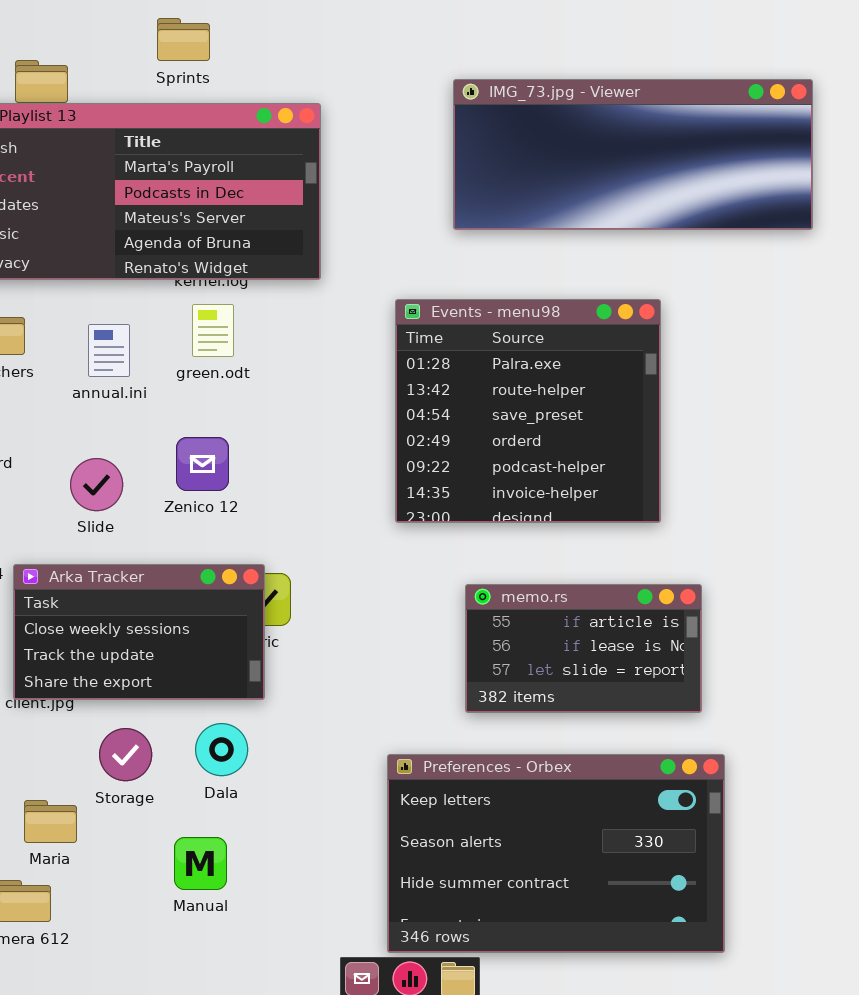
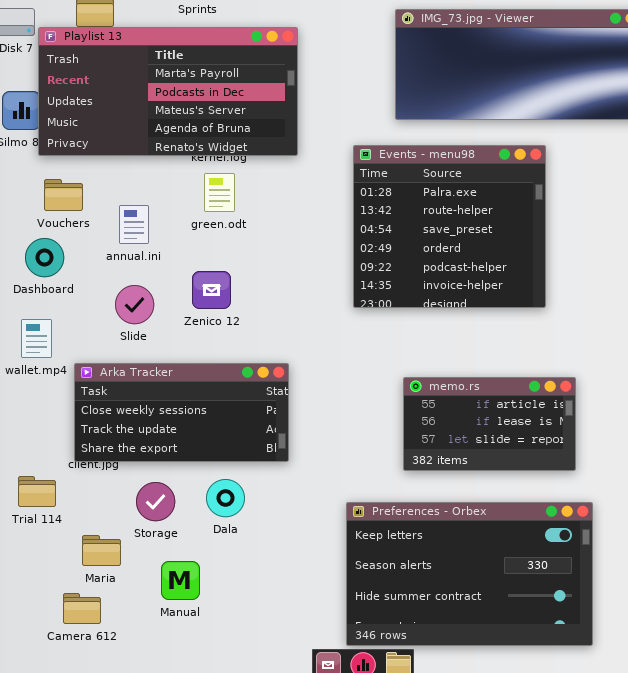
Events - menu98: [395,299,661,523] -> [353,145,546,308], moved
annual.ini: [88,324,130,377] -> [119,205,149,244], moved
Arka Tracker: [13,564,265,700] -> [74,363,289,462], resized
Manual: [174,837,227,890] -> [161,561,200,600], moved

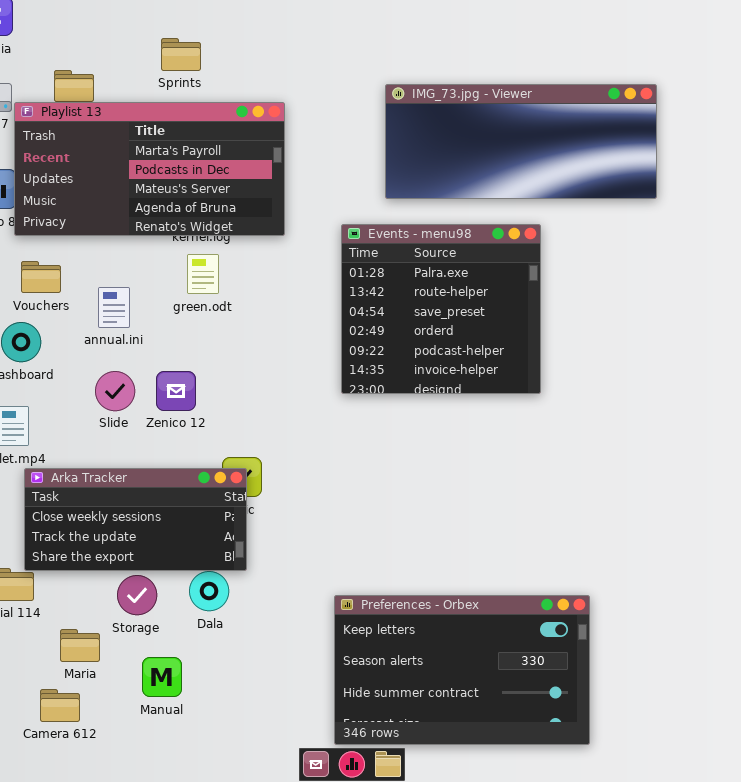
Zenico 12: [192,271,231,309] -> [156,371,196,411], moved
Arka Tracker: [74,363,289,462] -> [24,468,247,571], moved
memo.rs: [403,377,576,471] -> none, closed

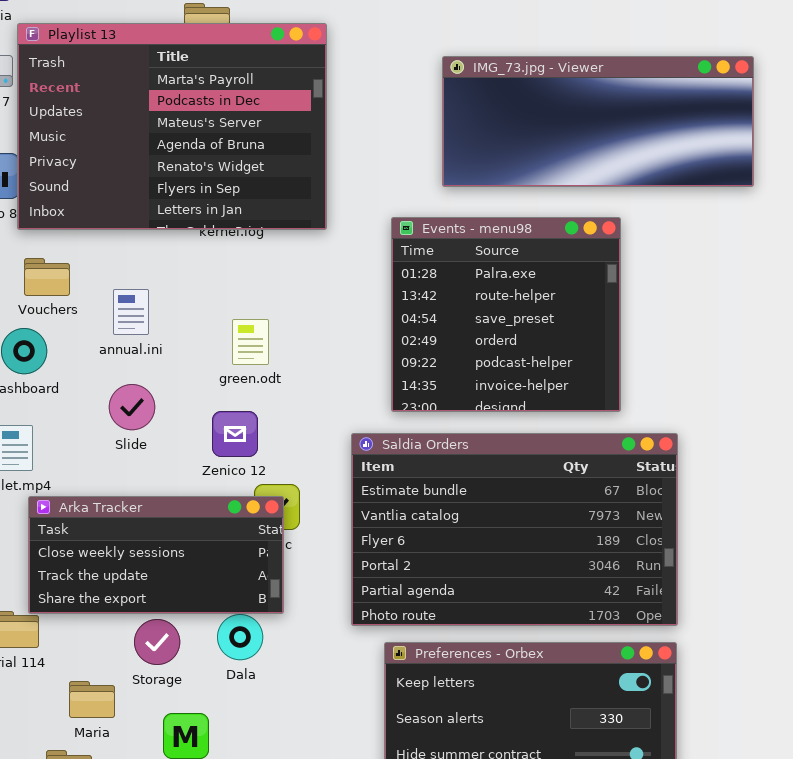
Playlist 13: [14,102,285,236] -> [17,23,327,230], resized
green.odt: [187,254,219,294] -> [232,319,269,365], moved
Zenico 12: [156,371,196,411] -> [212,411,258,457], moved
Saldia Orders: none -> [351,433,678,626], opened

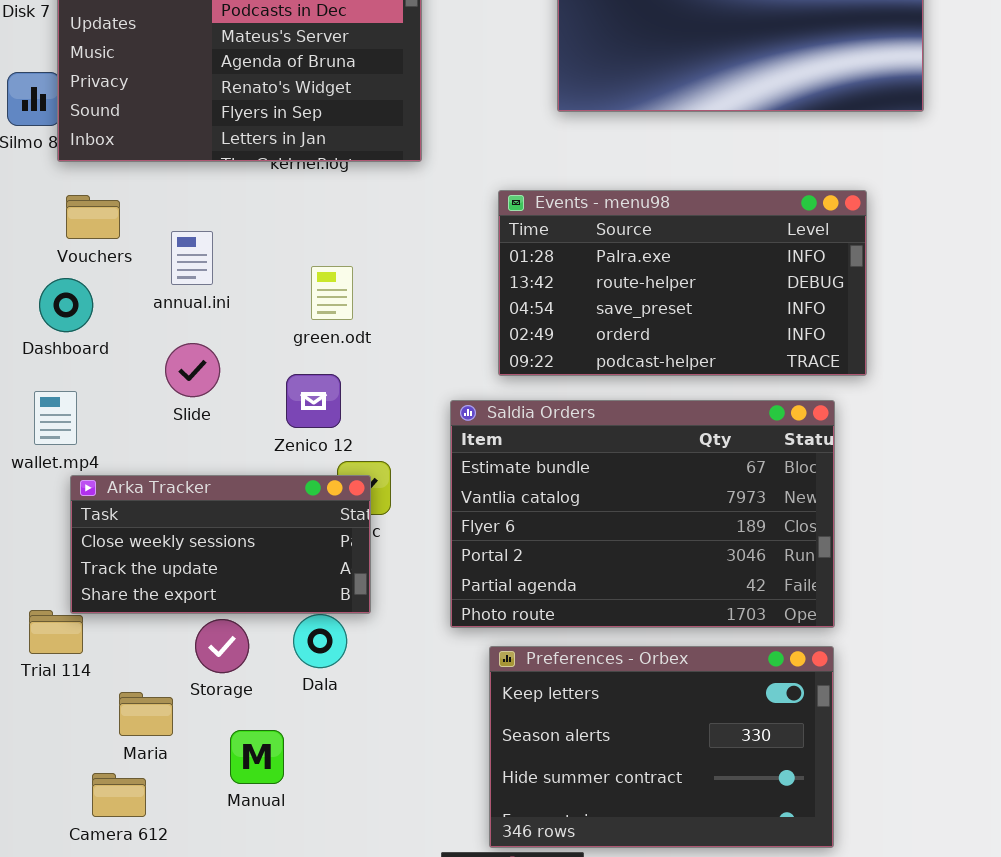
Events - menu98: [391,217,621,412] -> [498,190,867,376], resized

